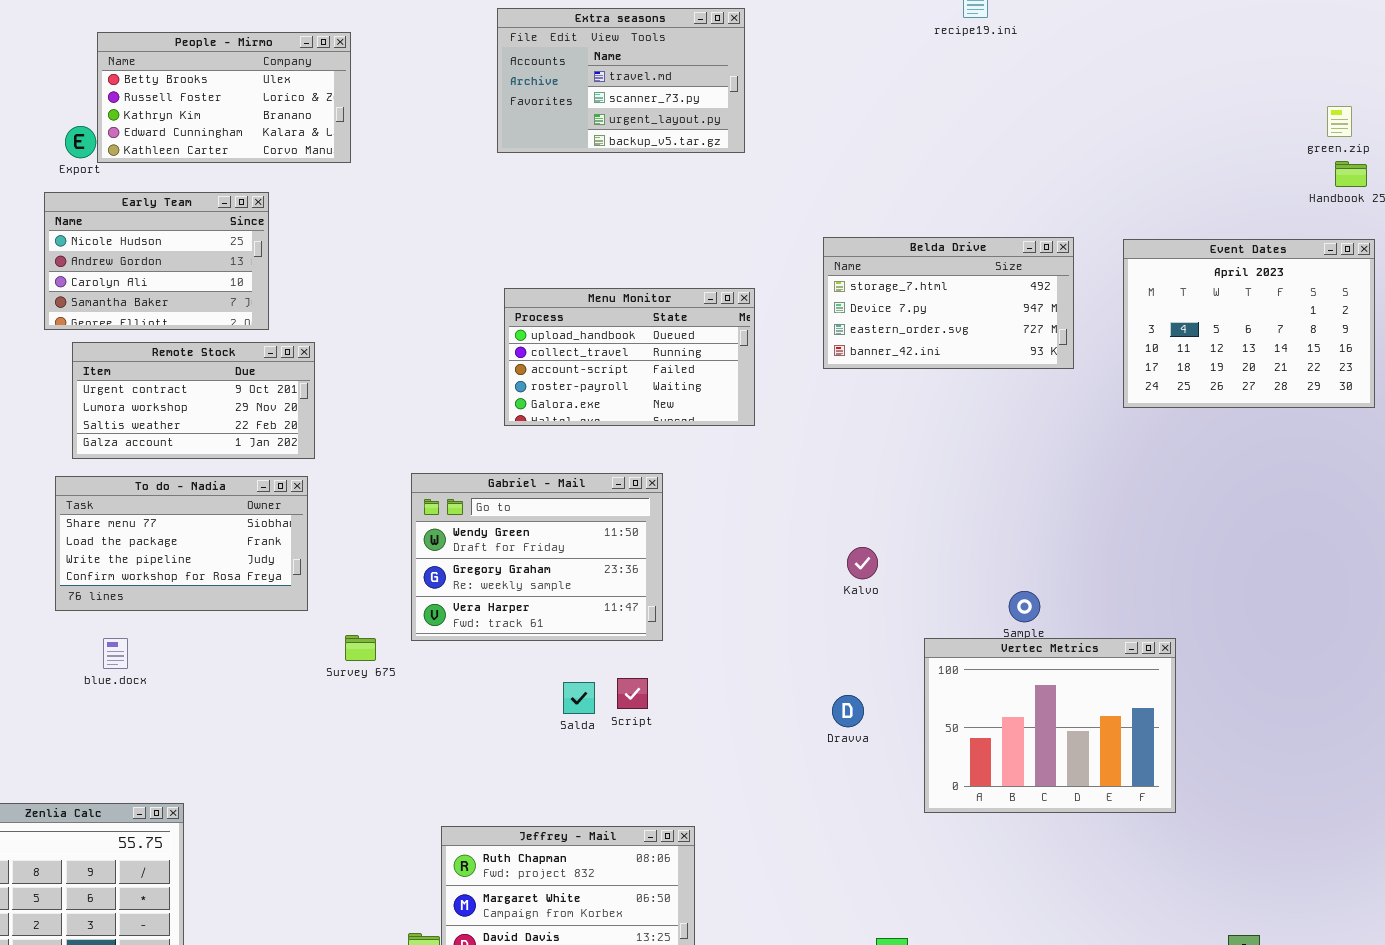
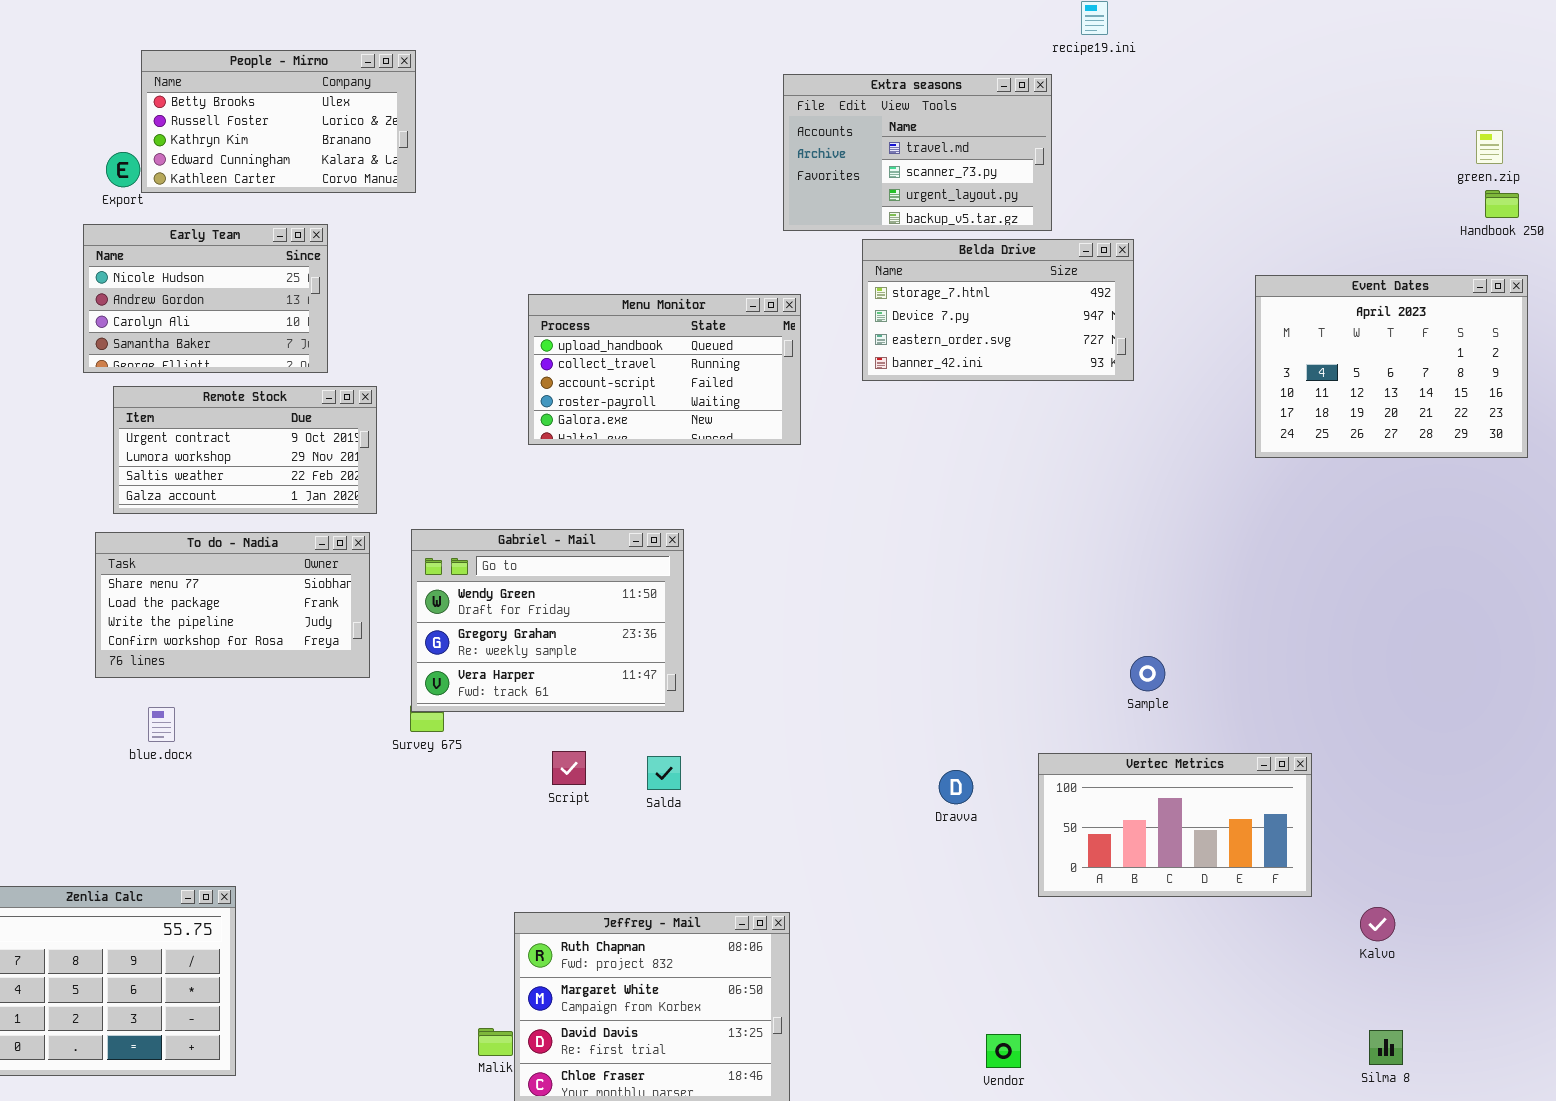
Extra seasons: [497,8,745,153] -> [783,74,1052,231], moved
Belda Drive: [823,237,1074,369] -> [862,239,1134,381], moved
Menu Monitor: [504,288,755,426] -> [528,294,801,445], moved
Gabriel - Mail: [411,473,663,641] -> [411,529,684,712], moved
Kalvo: [847,547,878,579] -> [1360,907,1395,941], moved
Vertec Metrics: [924,638,1176,813] -> [1038,753,1312,897], resized
Script: [617,678,648,709] -> [552,751,586,785], moved

